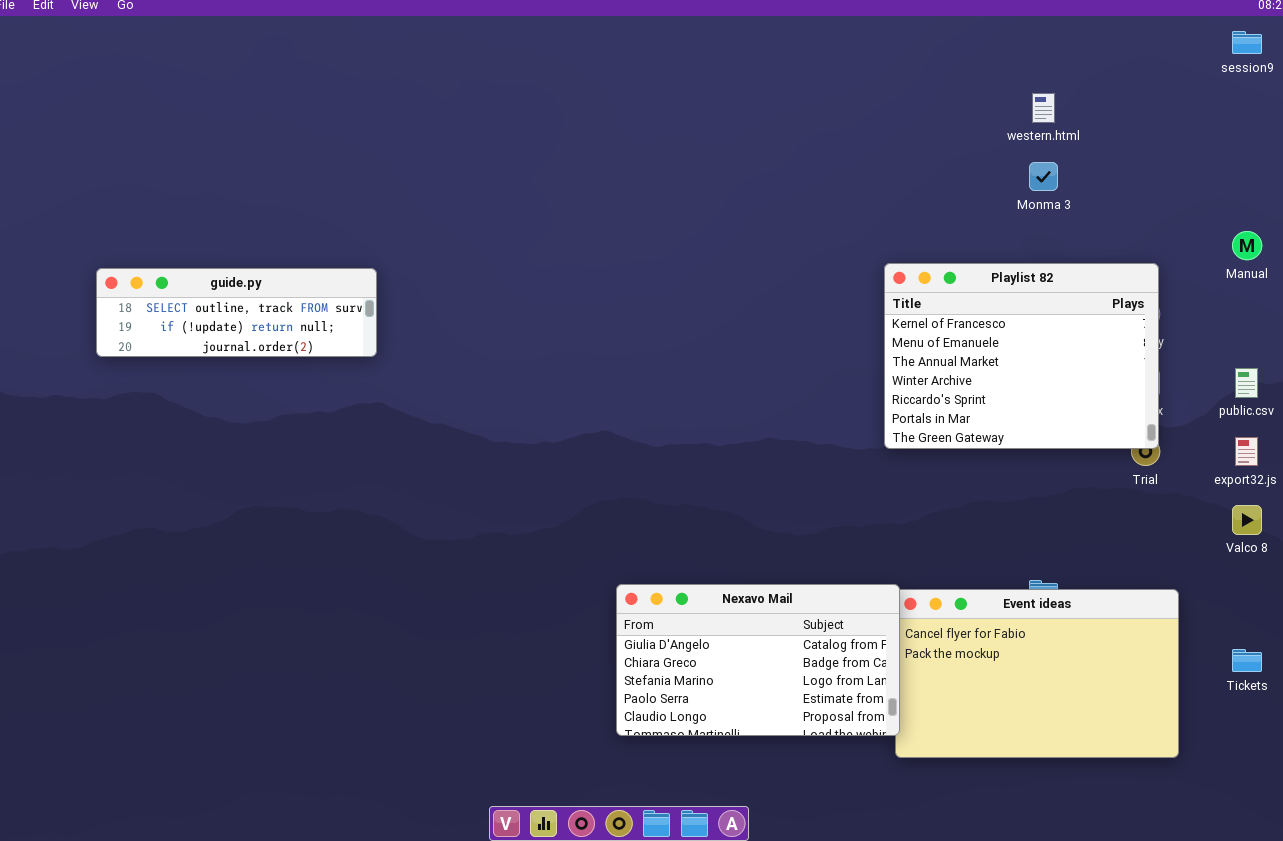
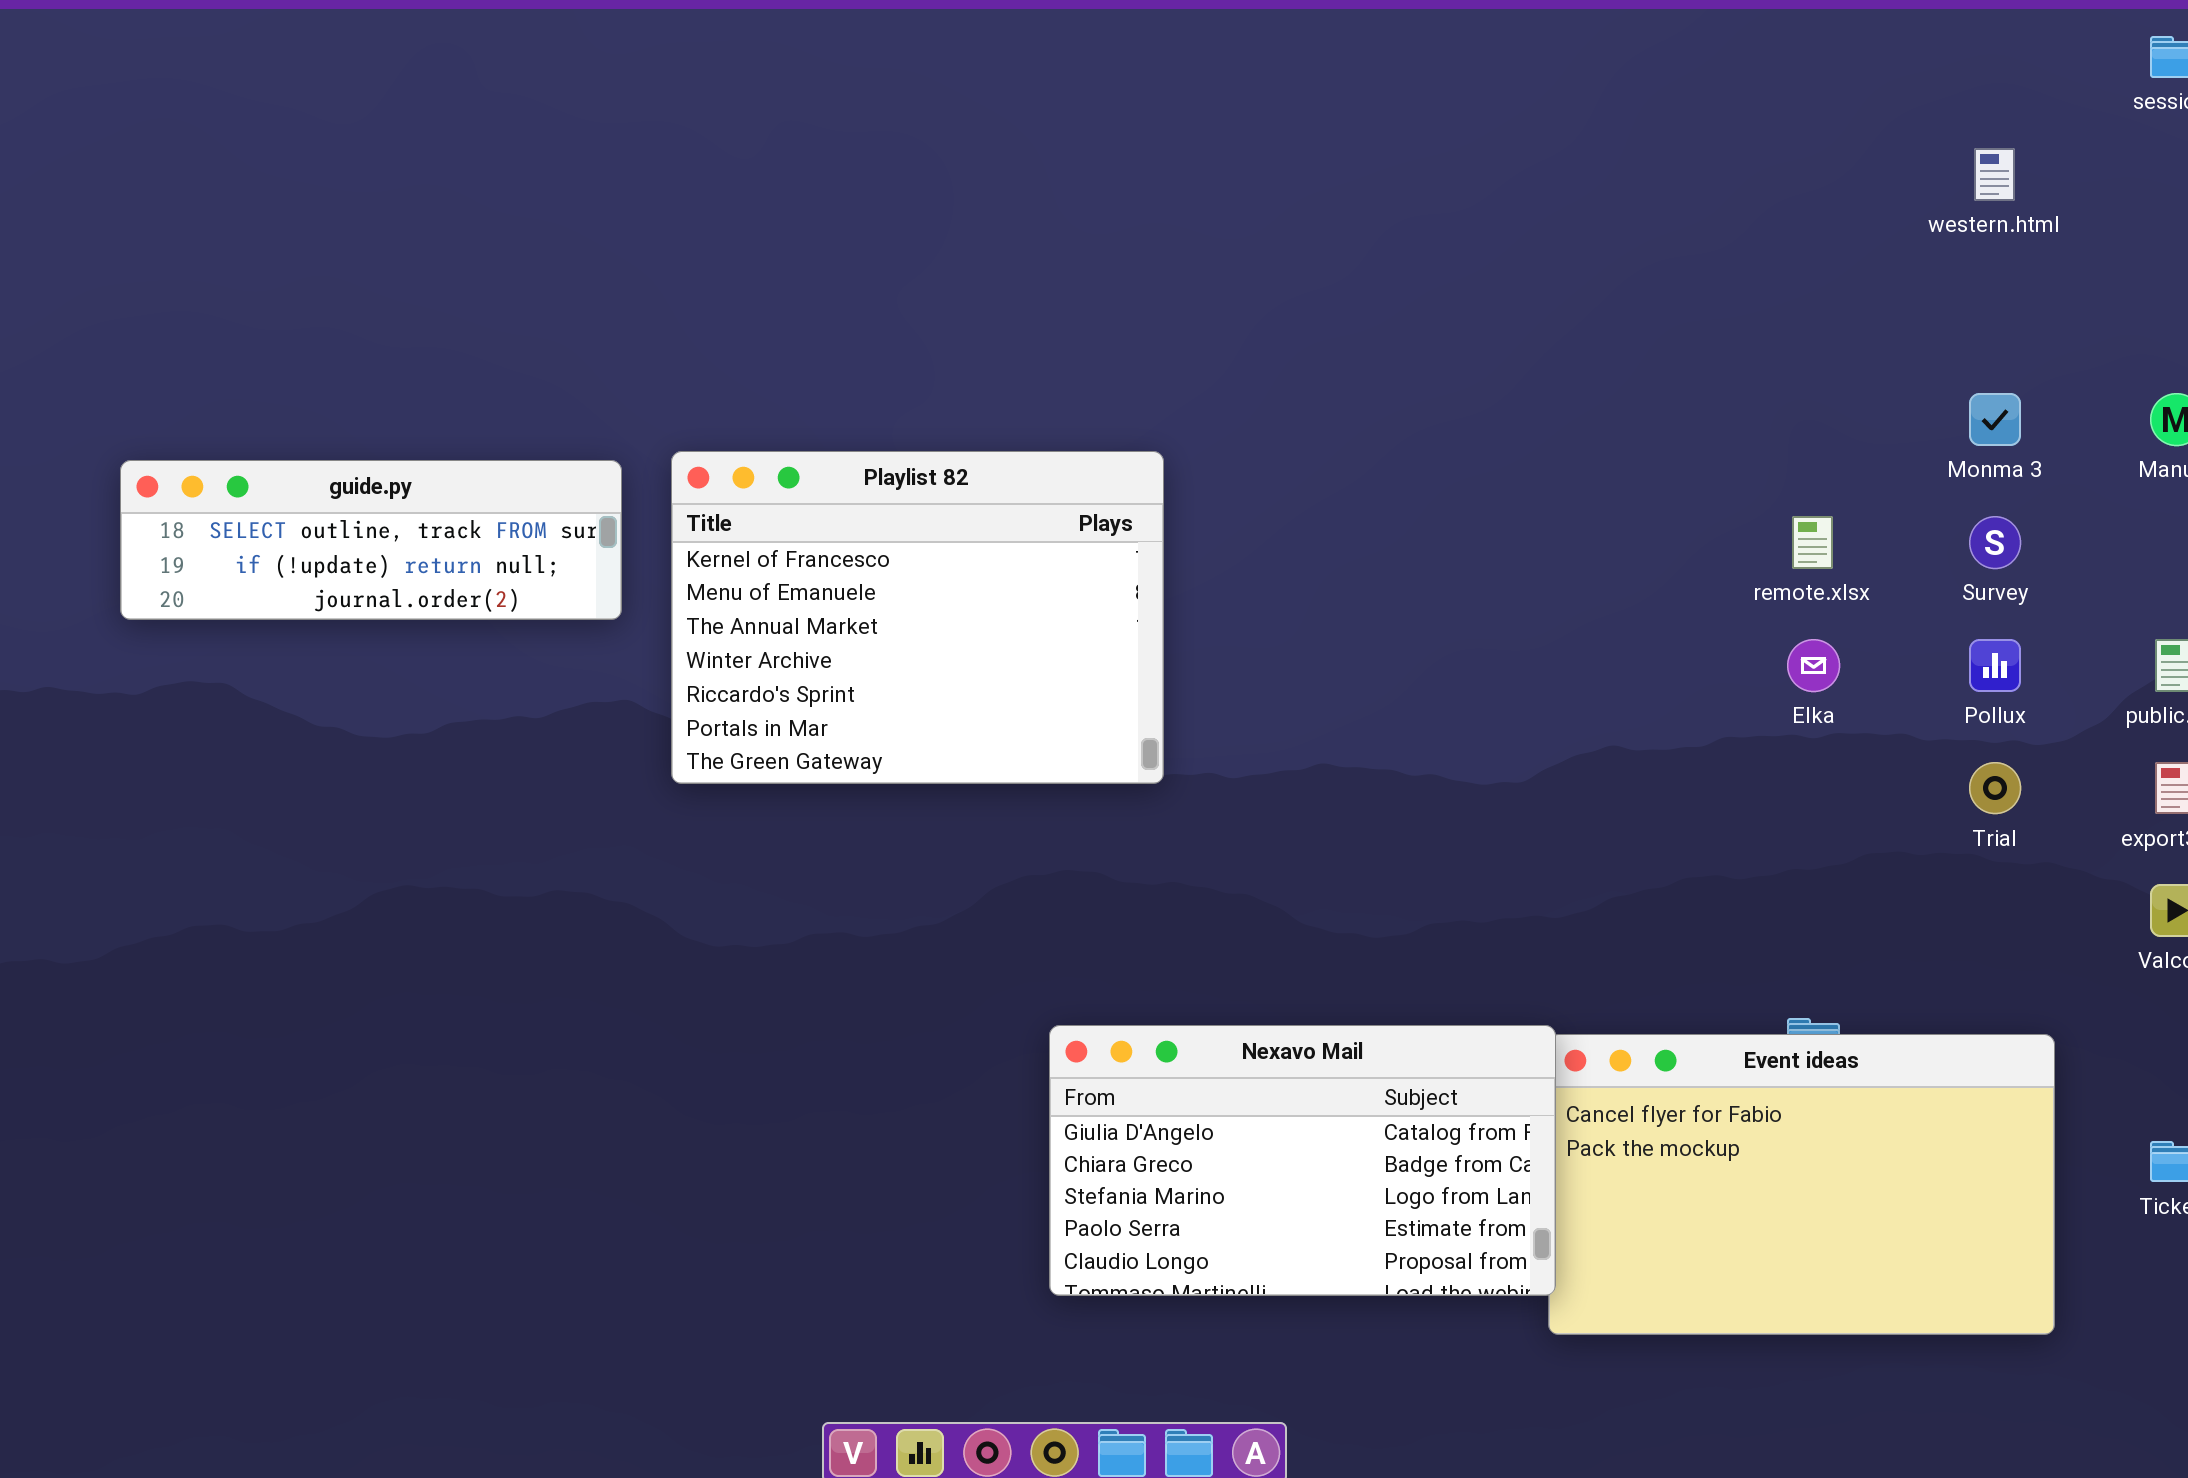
western.html: [1032,93,1055,123] -> [1974,148,2015,201], moved
Monma 3: [1029,162,1058,191] -> [1969,393,2021,446], moved
Playlist 82: [884,263,1159,449] -> [671,451,1164,784], moved

